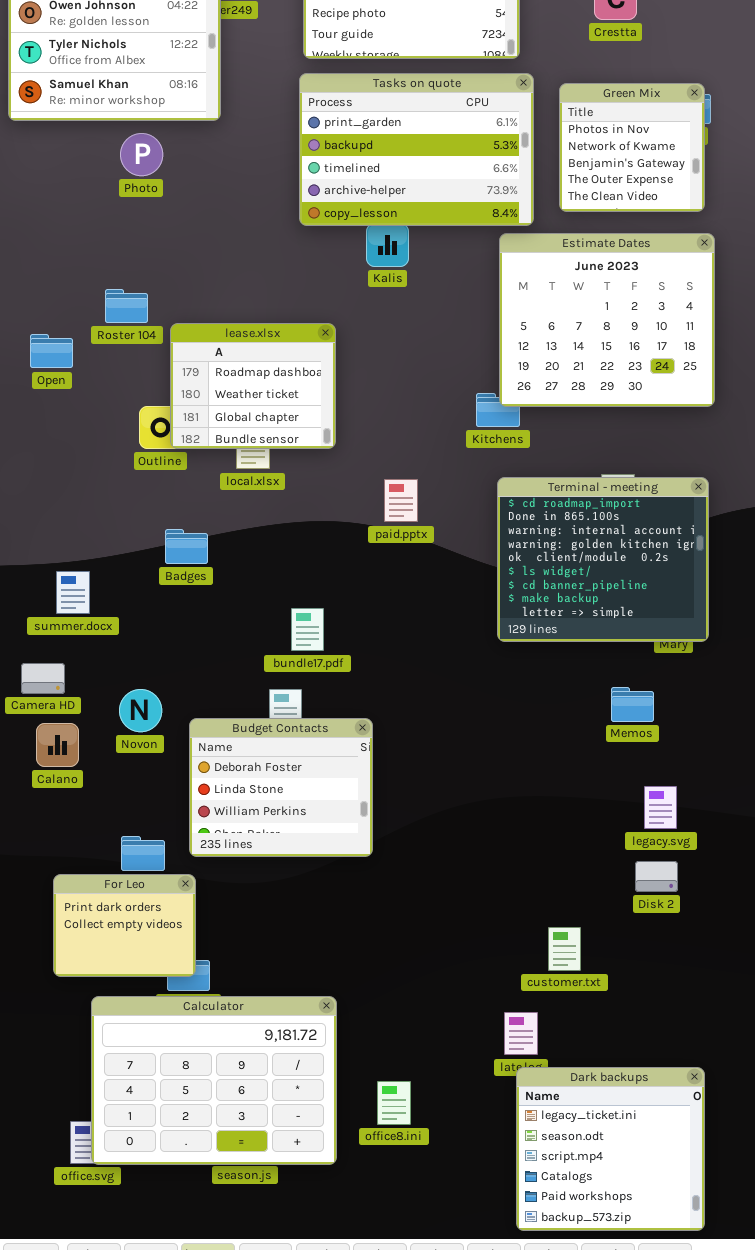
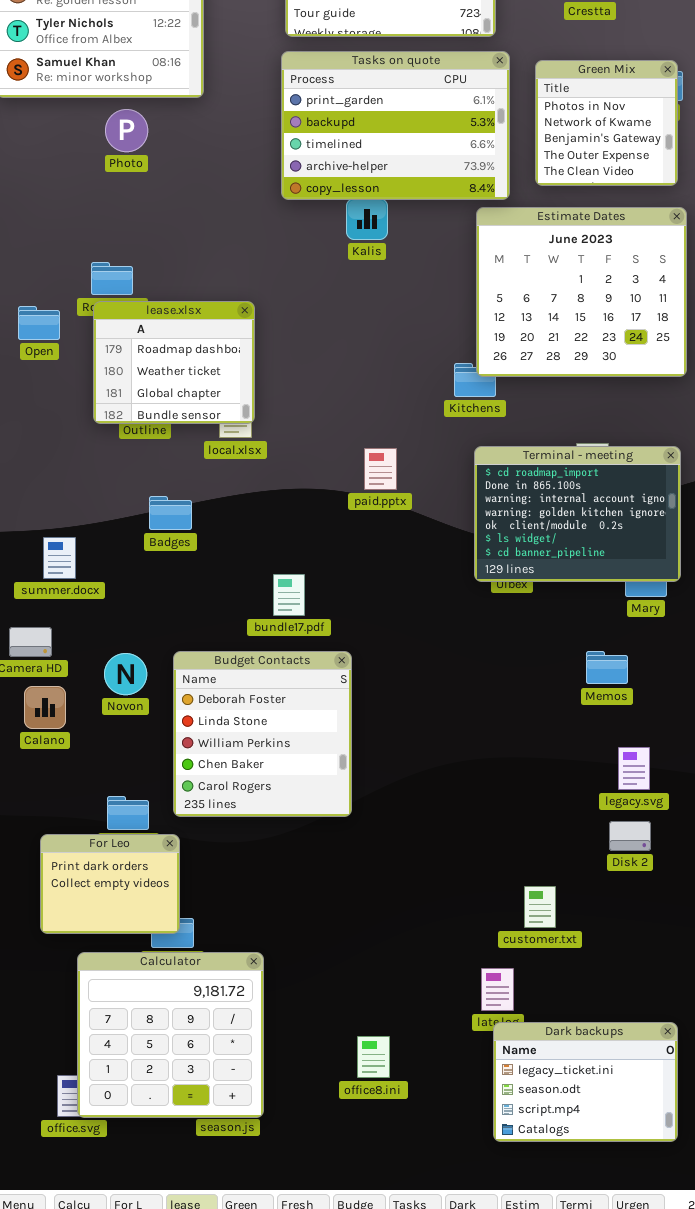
lease.xlsx: [170,323,336,449] -> [93,301,255,424], moved
Terminal - meeting: [497,477,709,642] -> [474,446,681,582], resized
Budget Contacts: [189,718,373,857] -> [173,651,352,817], resized
Calculator: [91,996,337,1165] -> [77,952,264,1118], resized
Dark backups: [516,1067,705,1231] -> [493,1022,678,1142], resized

